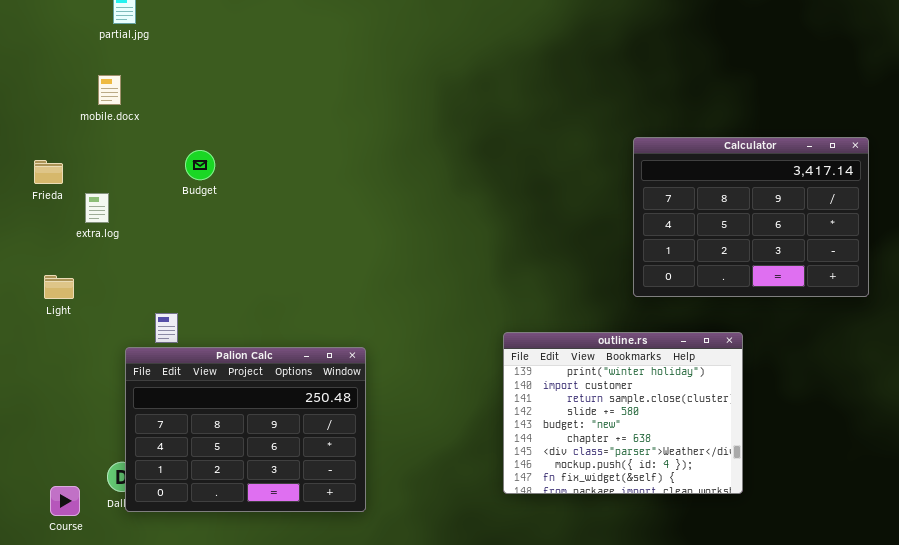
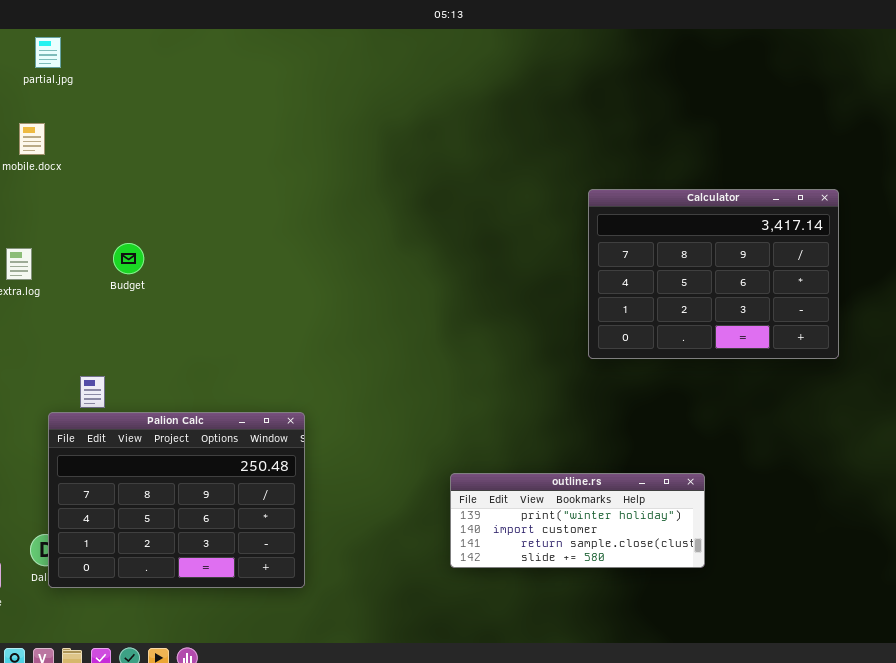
Budget: [185,150,215,180] -> [113,243,144,274], moved
outline.rs: [503,332,743,494] -> [450,473,705,568], resized

